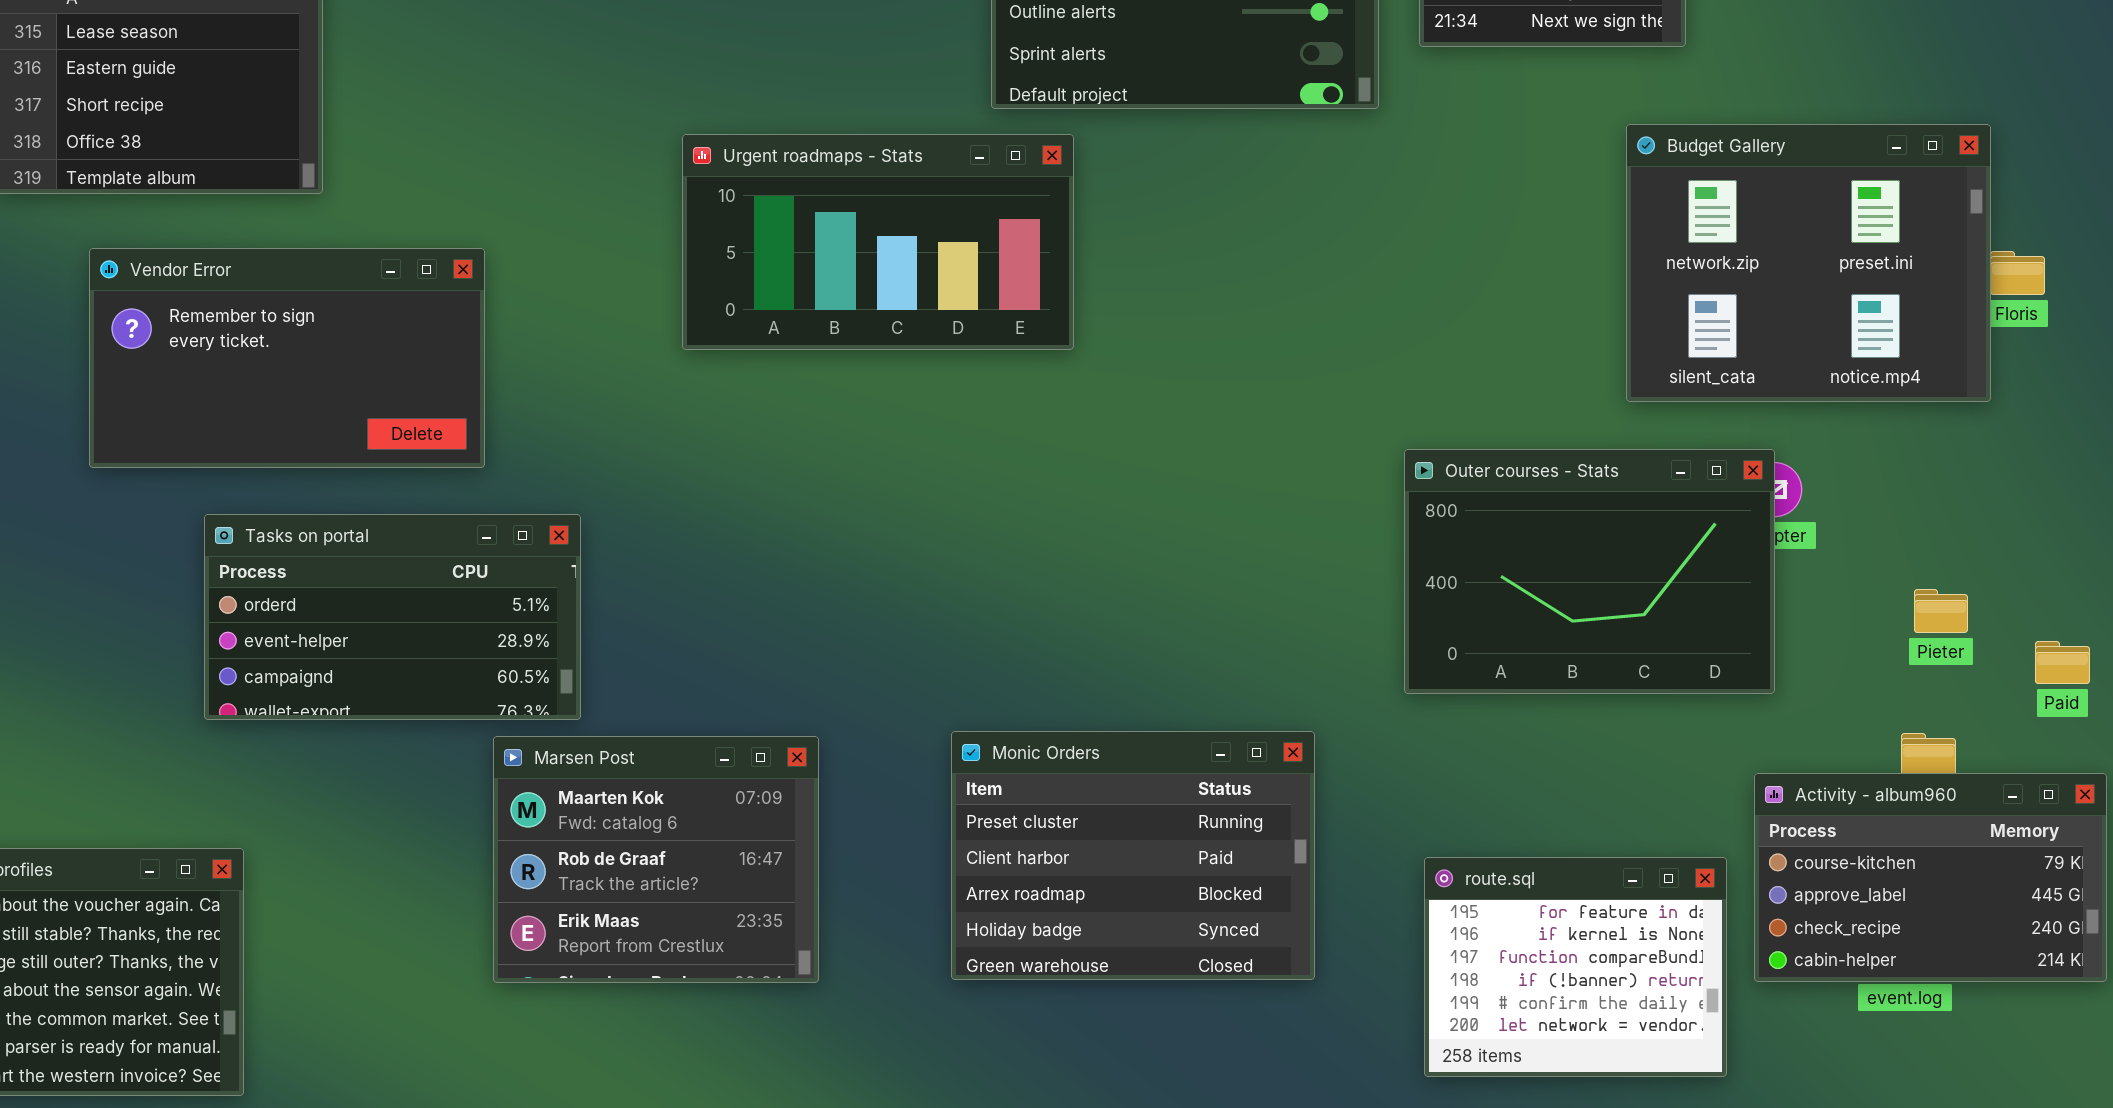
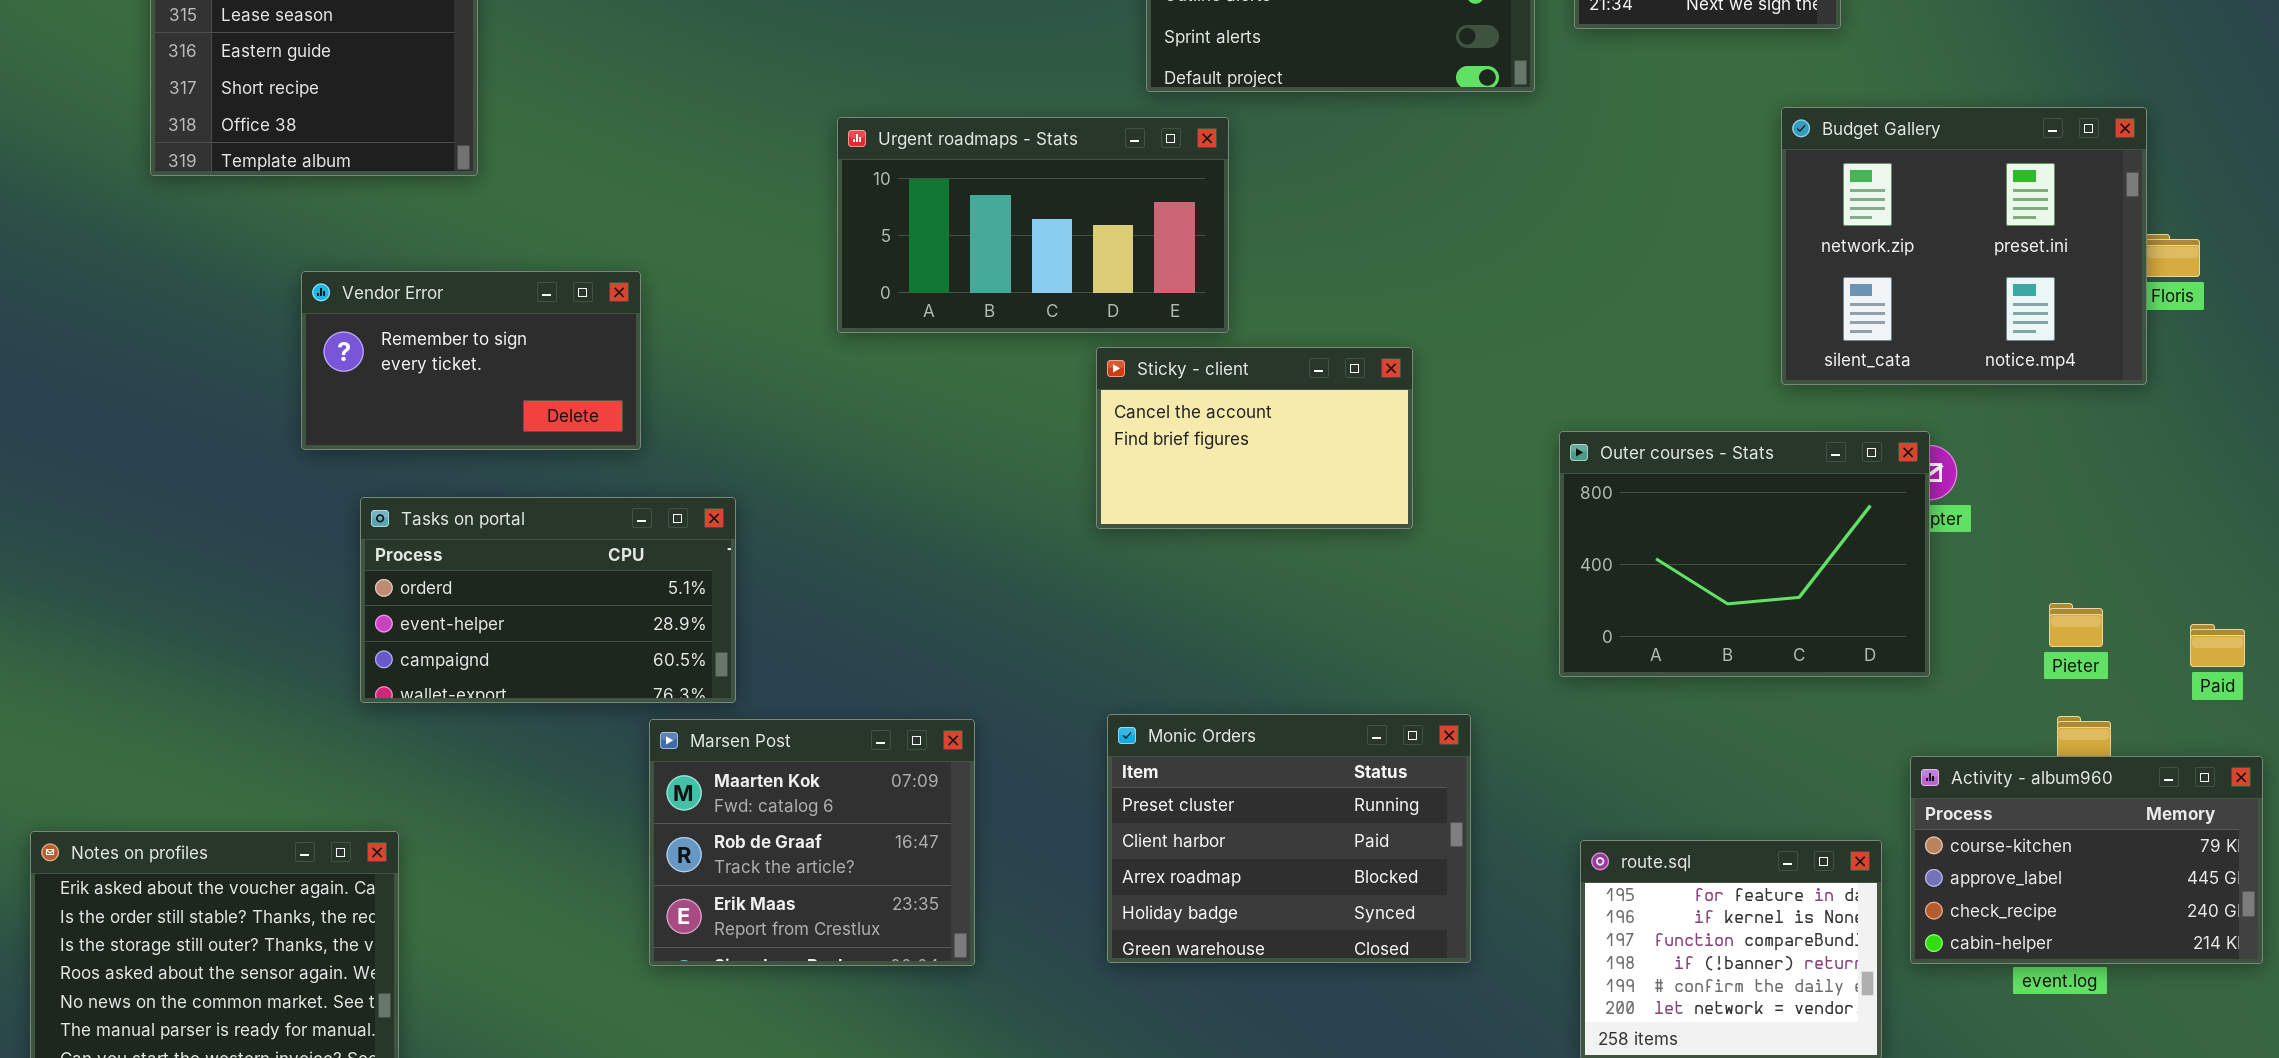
Vendor Error: [89,248,485,468] -> [301,271,641,450], resized
Sticky - client: none -> [1096,347,1413,529], opened
Pieter: [1914,589,1968,633] -> [2049,603,2103,647], moved

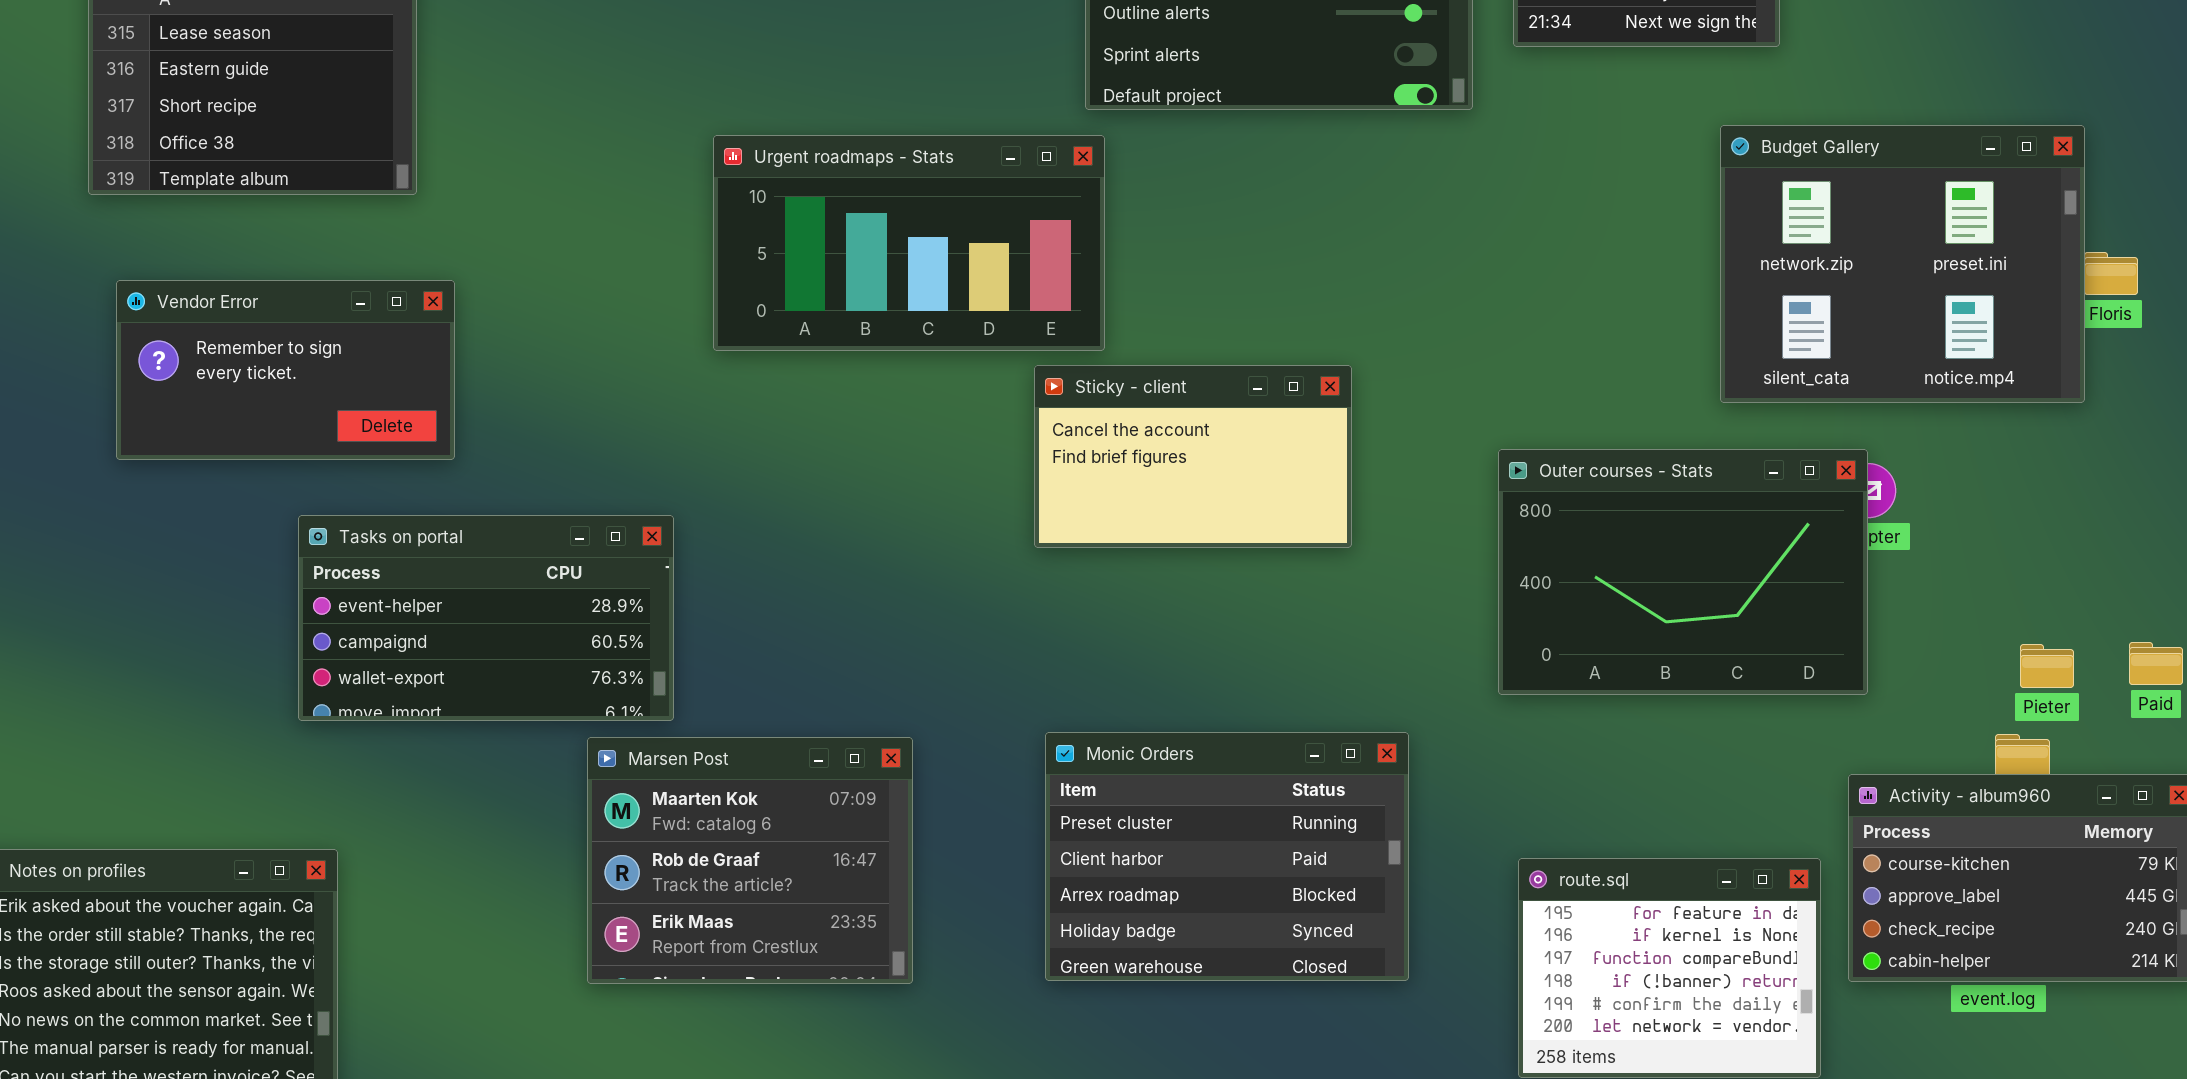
Urgent roadmaps - Stats: [837,117,1229,333] -> [713,135,1105,351], moved
Vendor Error: [301,271,641,450] -> [116,280,455,460], moved
Tasks on portal: [360,497,736,703] -> [298,515,674,721], scrolled down 1 row
Pieter: [2049,603,2103,647] -> [2020,644,2074,688], moved

